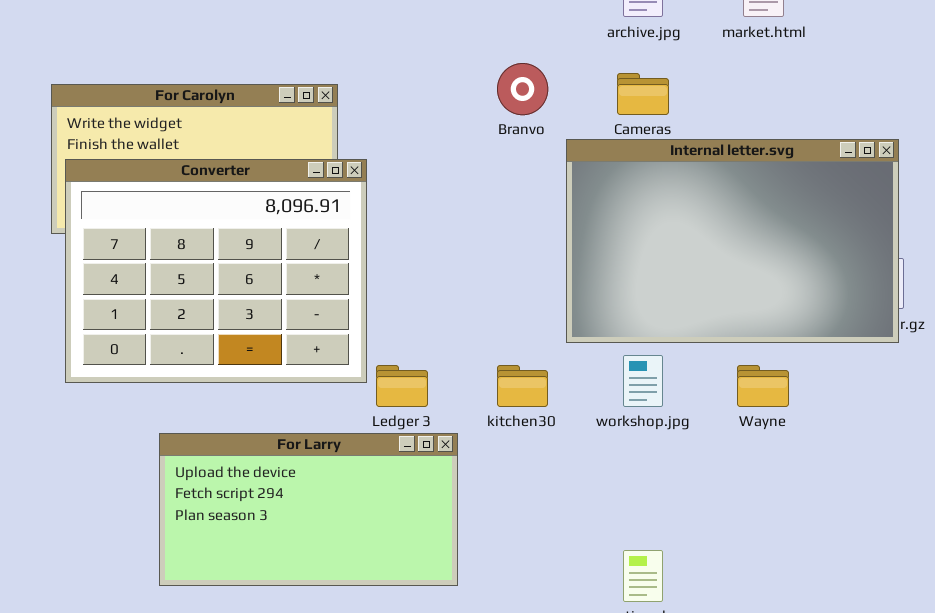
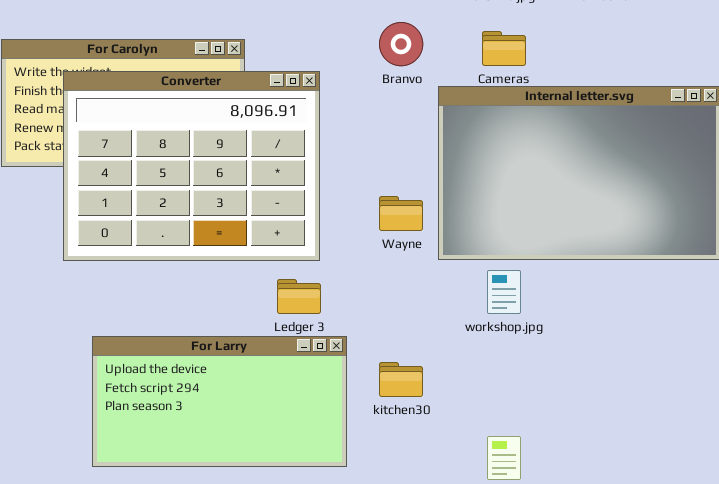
Converter: [65,159,367,383] -> [63,71,320,261], moved
kitchen30: [497,365,548,407] -> [379,362,423,397], moved
Wayne: [737,365,789,407] -> [379,196,423,231], moved

